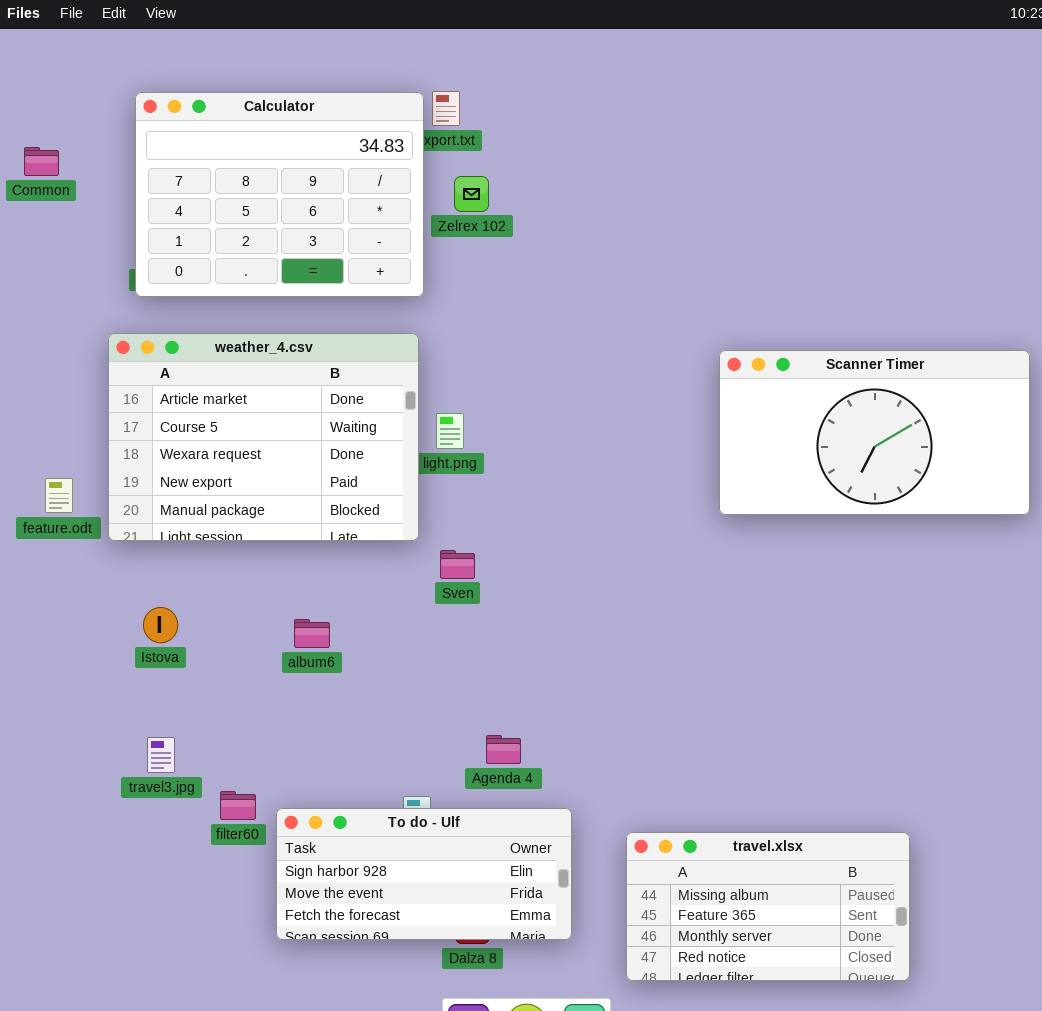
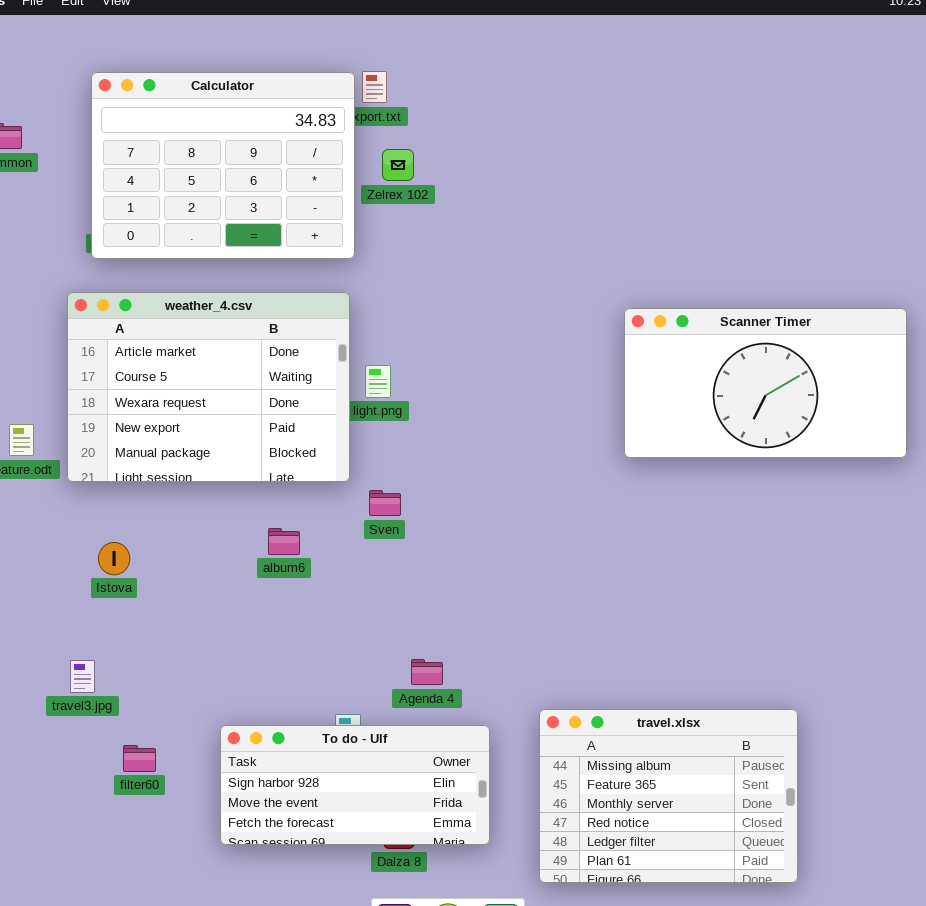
album6: [294,619,330,648] -> [268,528,300,555], moved
travel3.jpg: [147,737,175,773] -> [70,660,95,693], moved
filter60: [220,791,256,820] -> [123,745,156,772], moved
travel.xlsx: [626,832,910,981] -> [539,709,798,883], resized

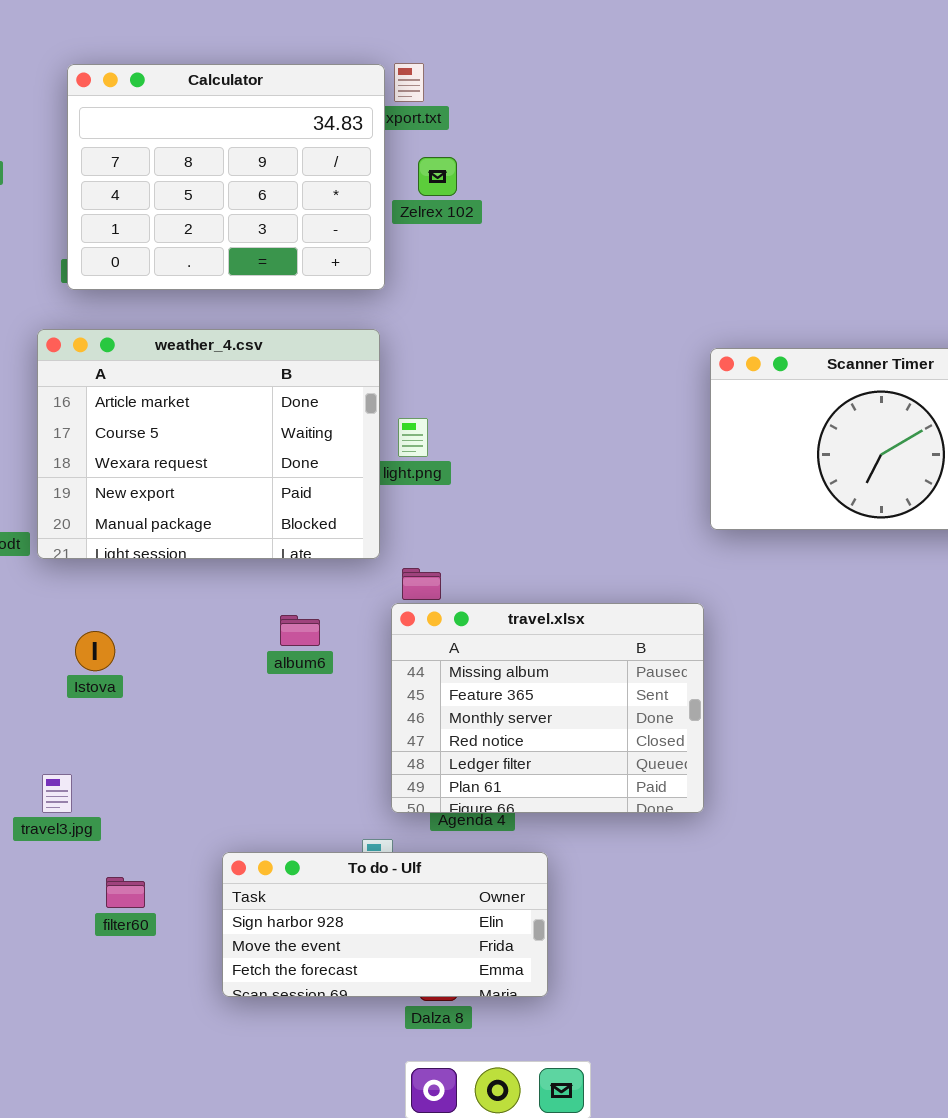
travel.xlsx: [539,709,798,883] -> [391,603,704,813], moved

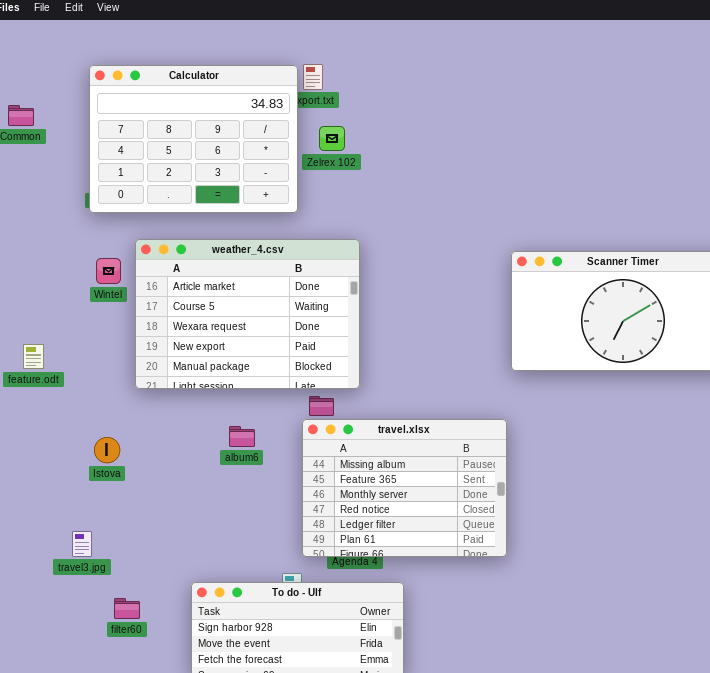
weather_4.csv: [37,329,380,559] -> [135,239,360,389], moved

